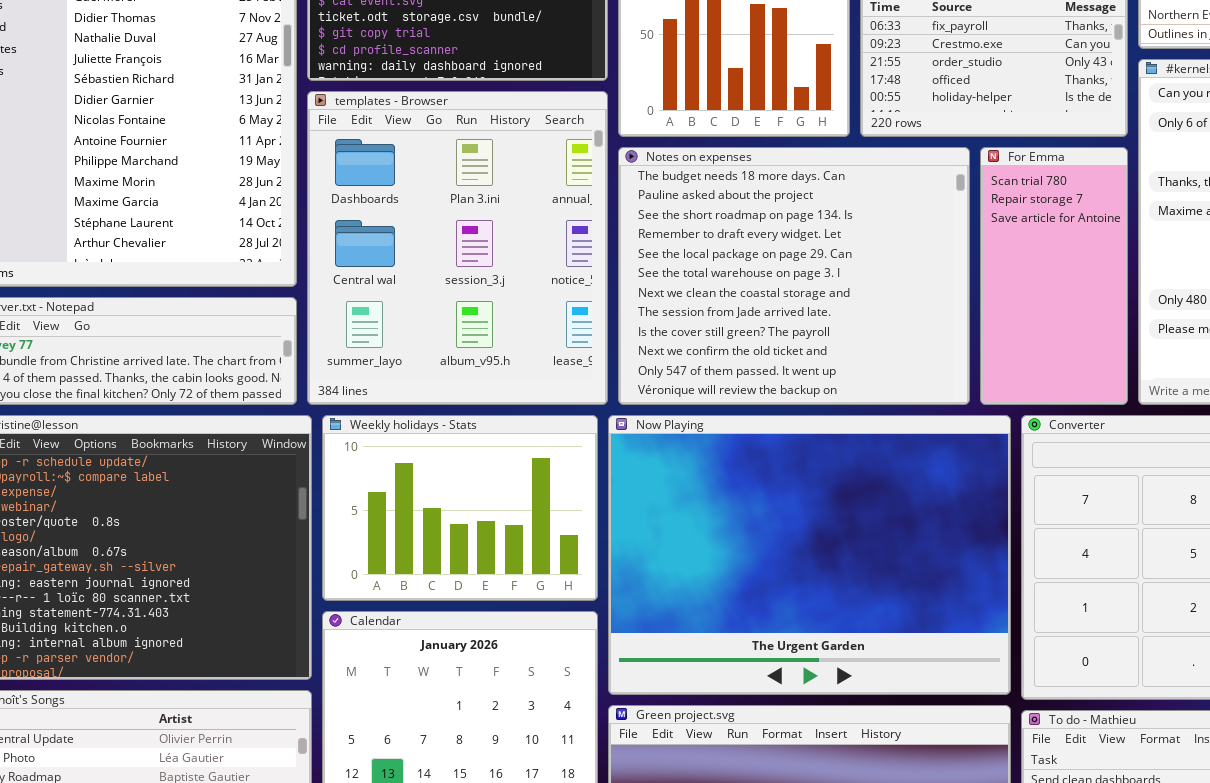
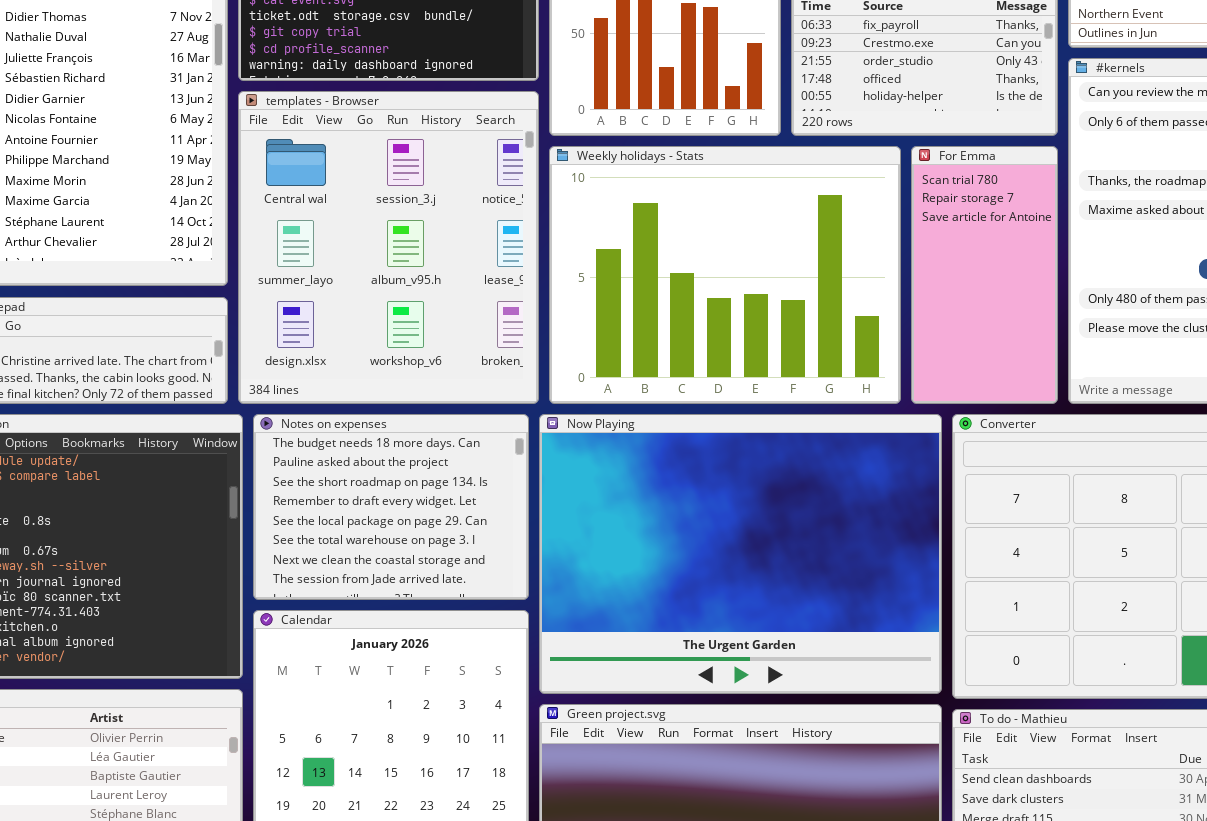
templates - Browser: [307,91,608,405] -> [238,91,539,404], scrolled down 1 row
Notes on expenses: [618,147,970,405] -> [253,414,529,600], moved, resized
Weekly holidays - Stats: [322,415,598,601] -> [549,146,901,404], moved, resized

